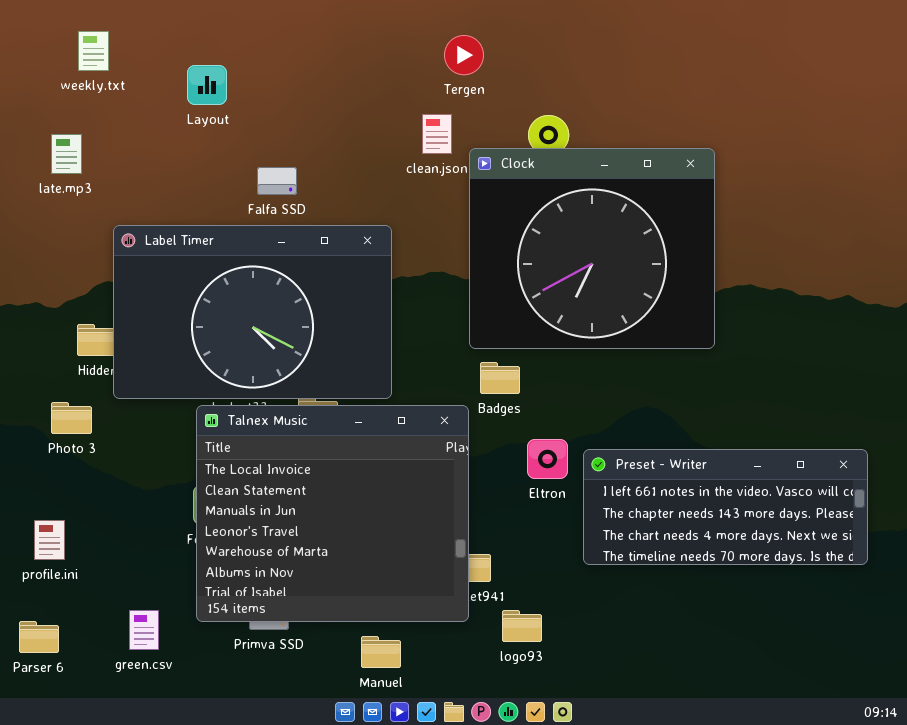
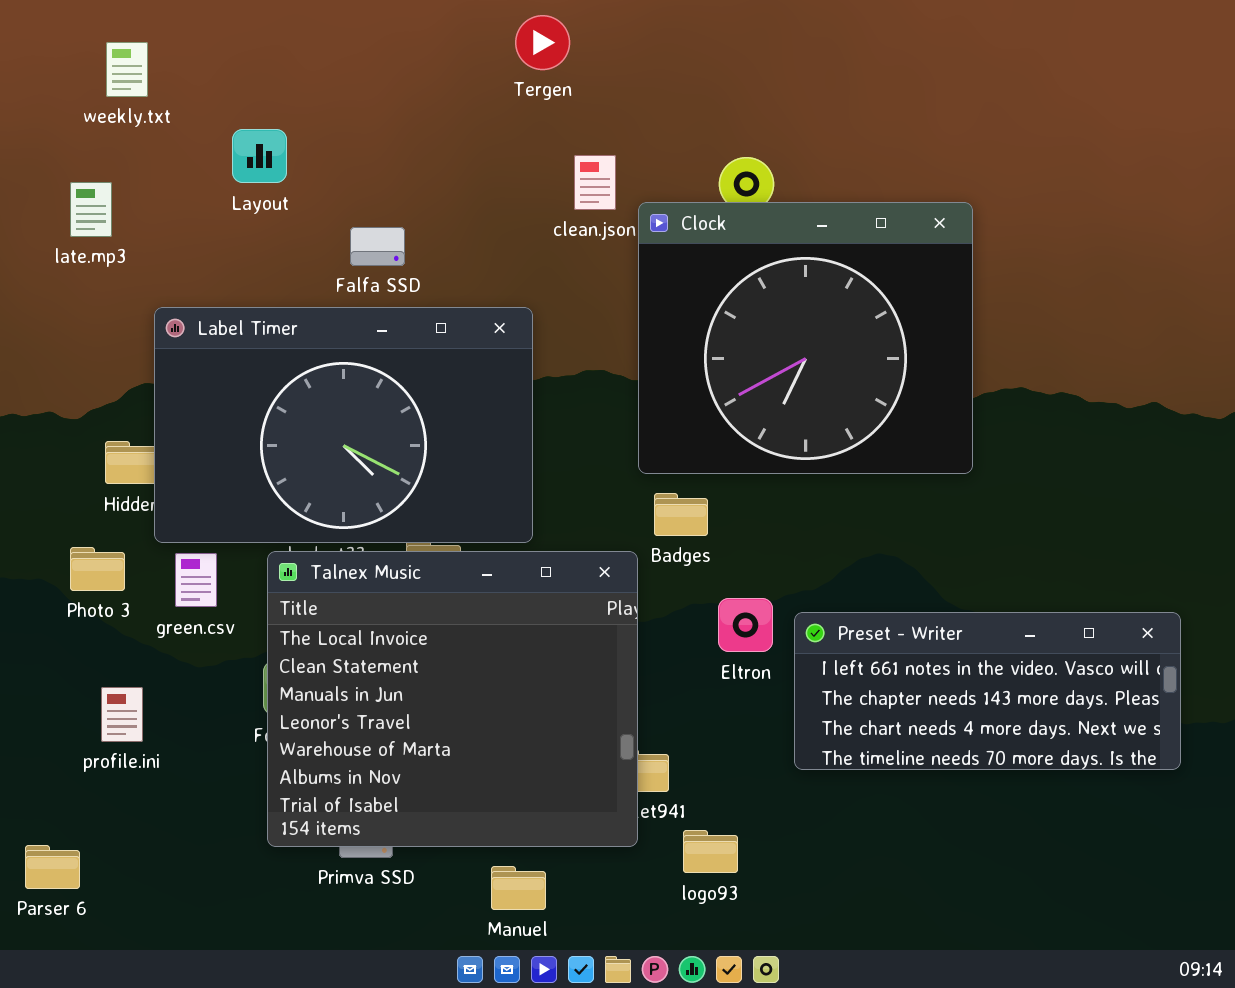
Tergen: [444,35,484,75] -> [515,15,570,70], moved
Layout: [187,65,227,105] -> [232,129,287,183], moved
profile.ini: [34,520,65,560] -> [101,687,143,742], moved
green.csv: [129,610,159,650] -> [175,553,217,607], moved

